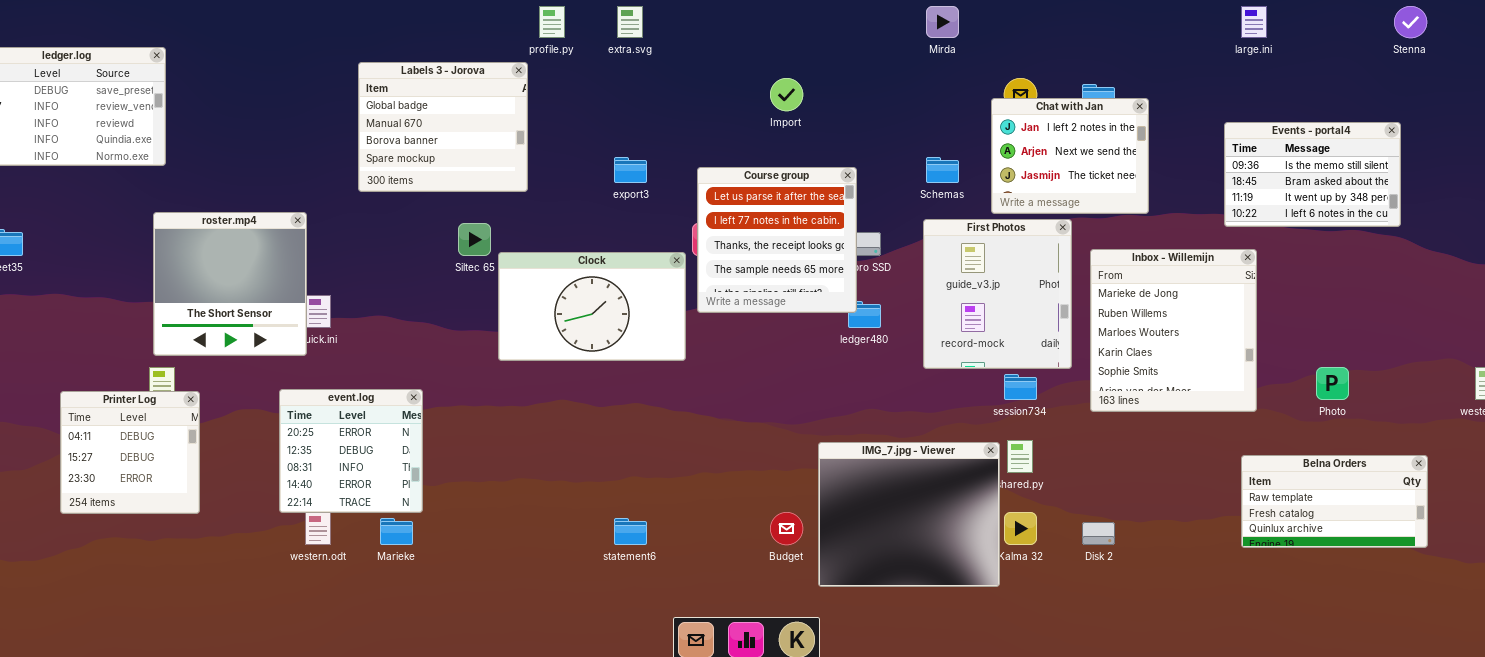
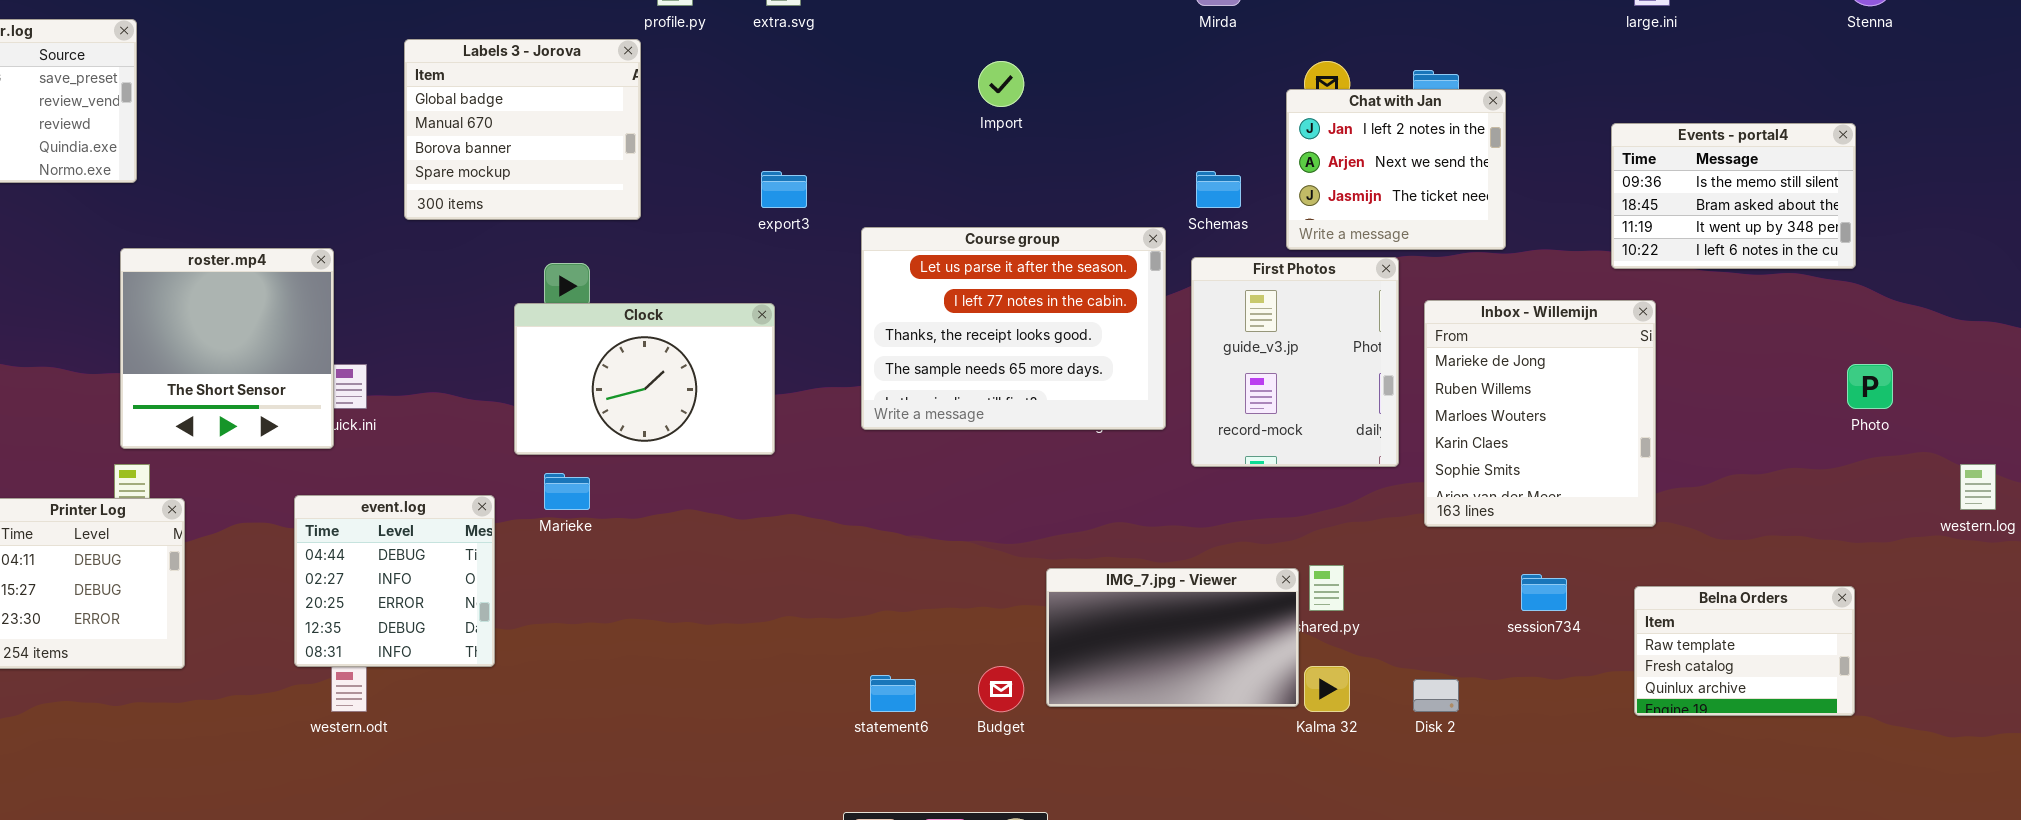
Course group: [697,167,857,313] -> [861,227,1166,430], moved, resized
Clock: [498,252,686,361] -> [514,303,775,455], moved
Photo: [1316,367,1349,400] -> [1847,364,1893,409], moved
session734: [1004,374,1037,400] -> [1521,574,1567,611], moved
event.log: [279,389,423,513] -> [294,495,495,667], scrolled up 2 rows
IMG_7.jpg - Viewer: [818,442,1000,587] -> [1046,568,1299,707], resized
Belna Orders: [1241,455,1428,548] -> [1634,586,1855,716], resized
Marieke: [380,518,413,545] -> [544,473,590,510], moved
statement6: [614,518,647,545] -> [870,675,916,712], moved

